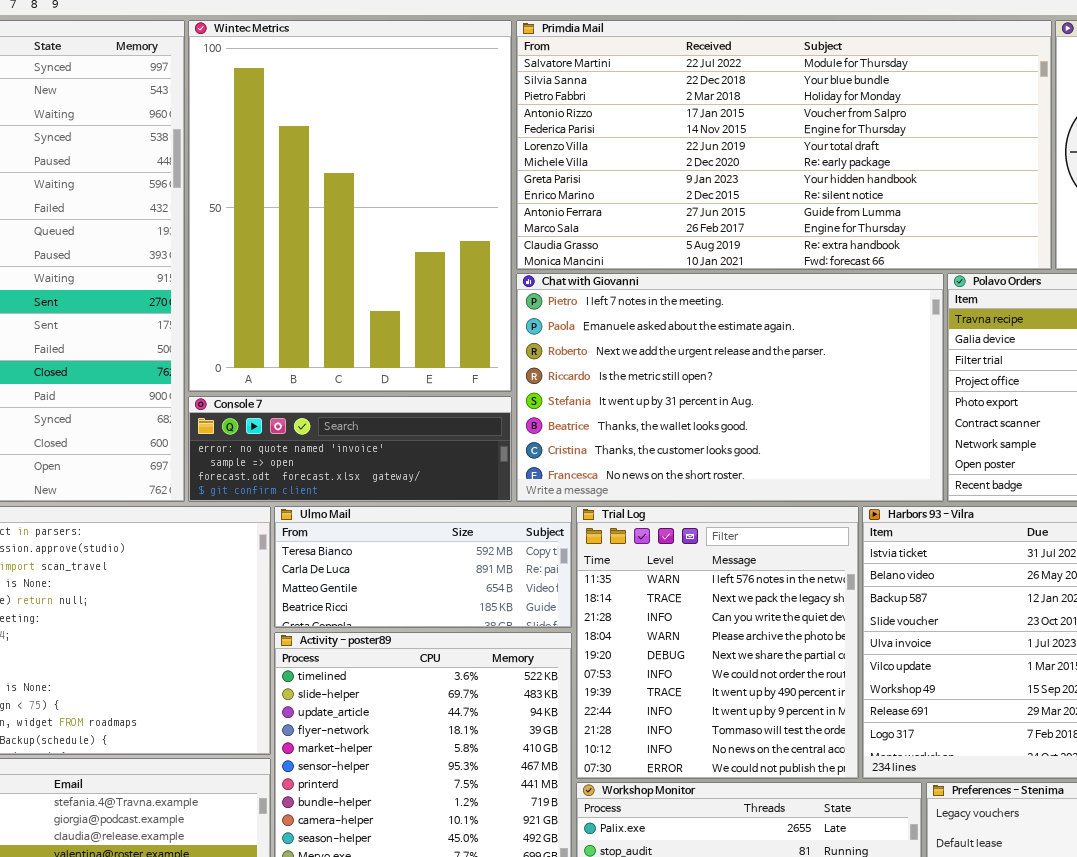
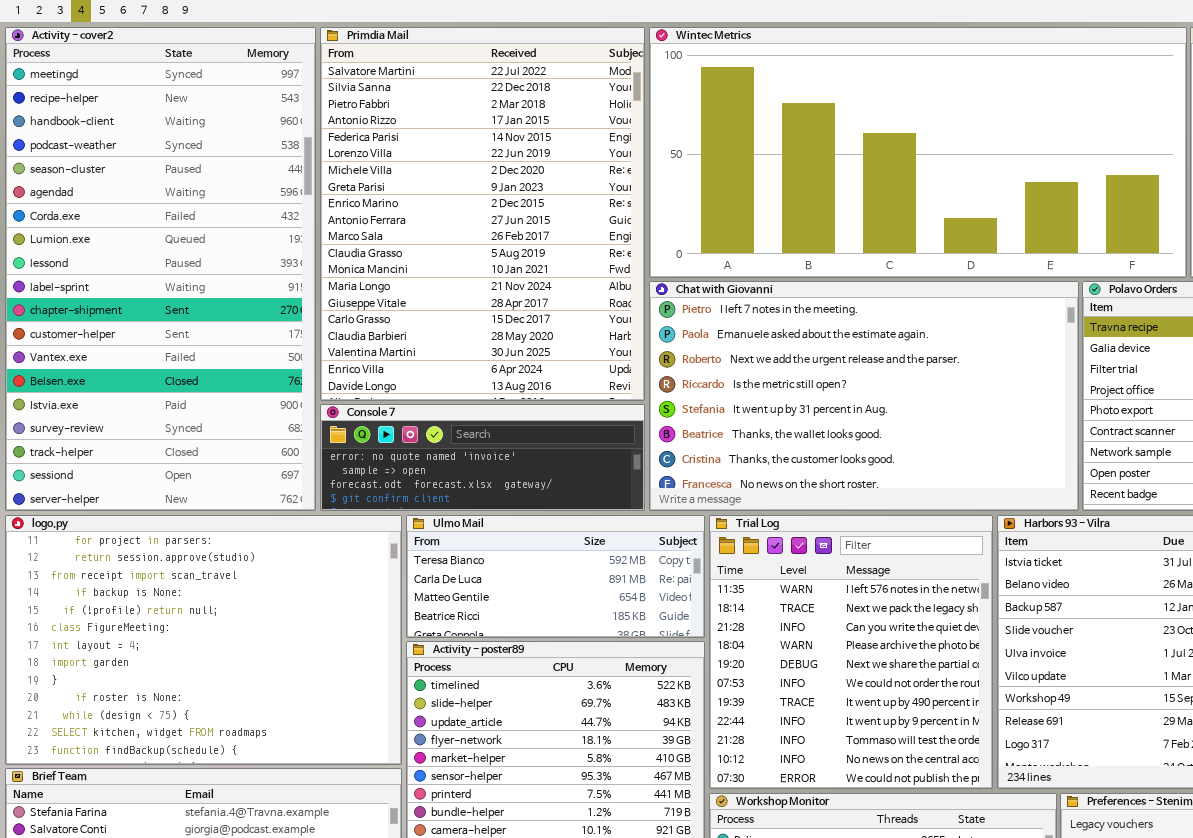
Wintec Metrics: [188,20,512,392] -> [649,27,1187,278], moved, resized
Primdia Mail: [516,20,1052,270] -> [320,27,645,401], moved, resized

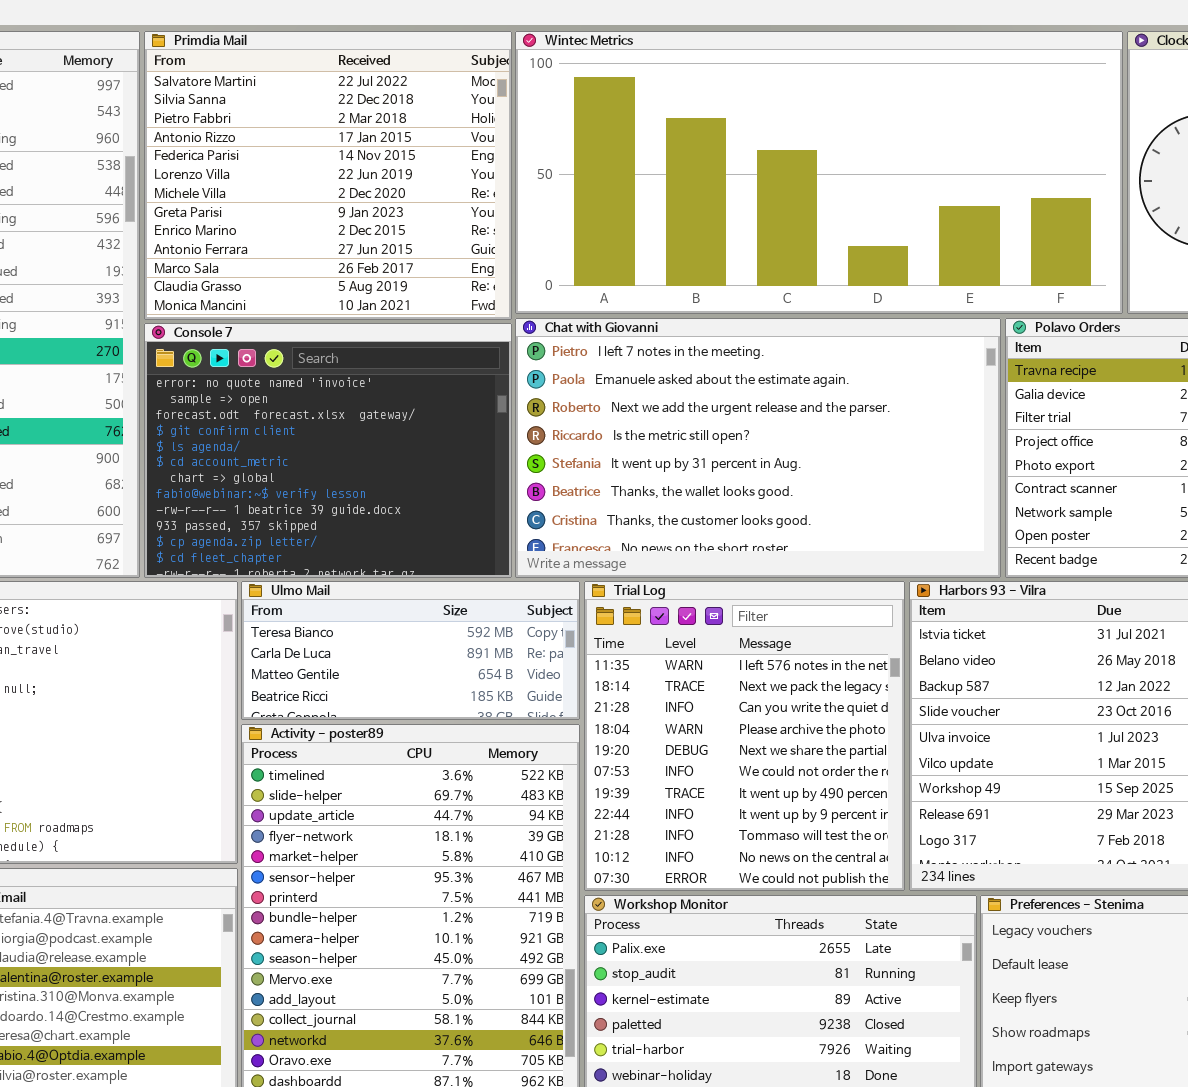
Primdia Mail: [320,27,645,401] -> [144,31,512,320], resized
Console 7: [320,404,645,511] -> [144,323,512,578], resized

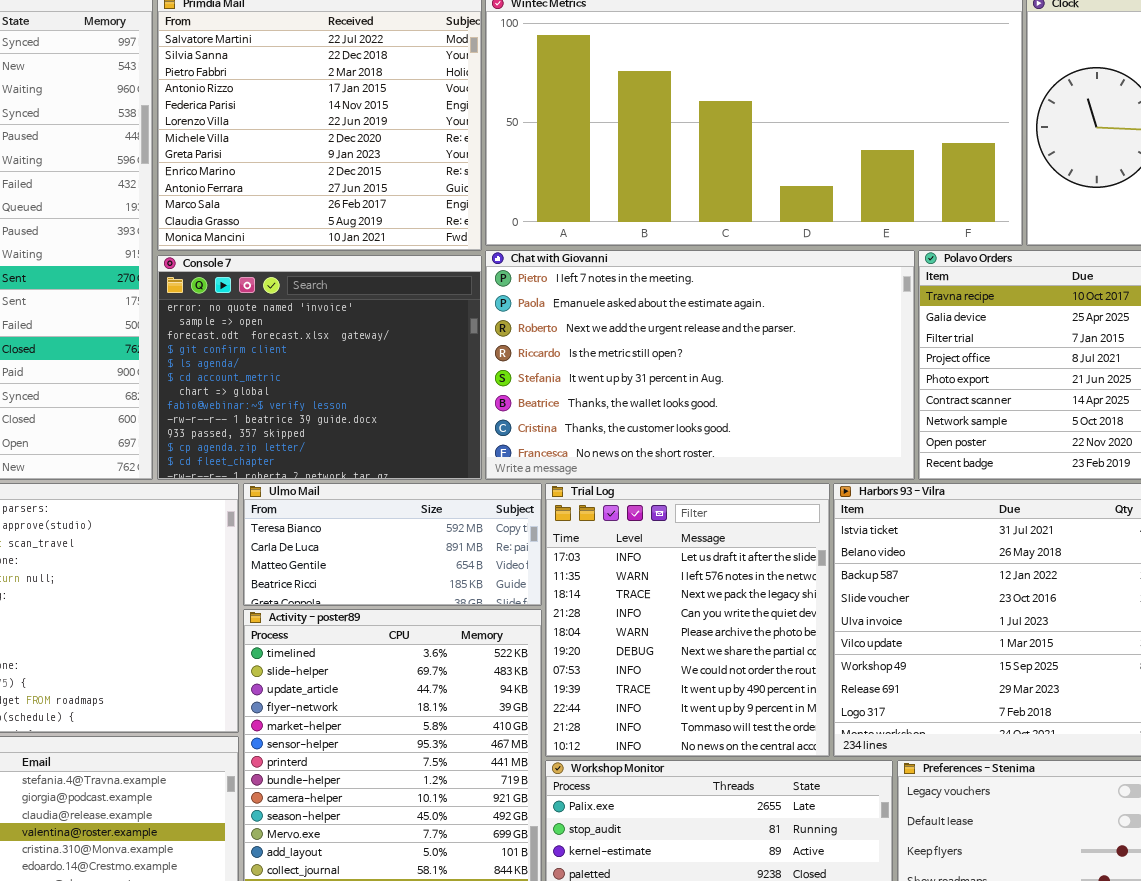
Trial Log: [584,581,905,891] -> [545,483,830,757], scrolled up 1 row

